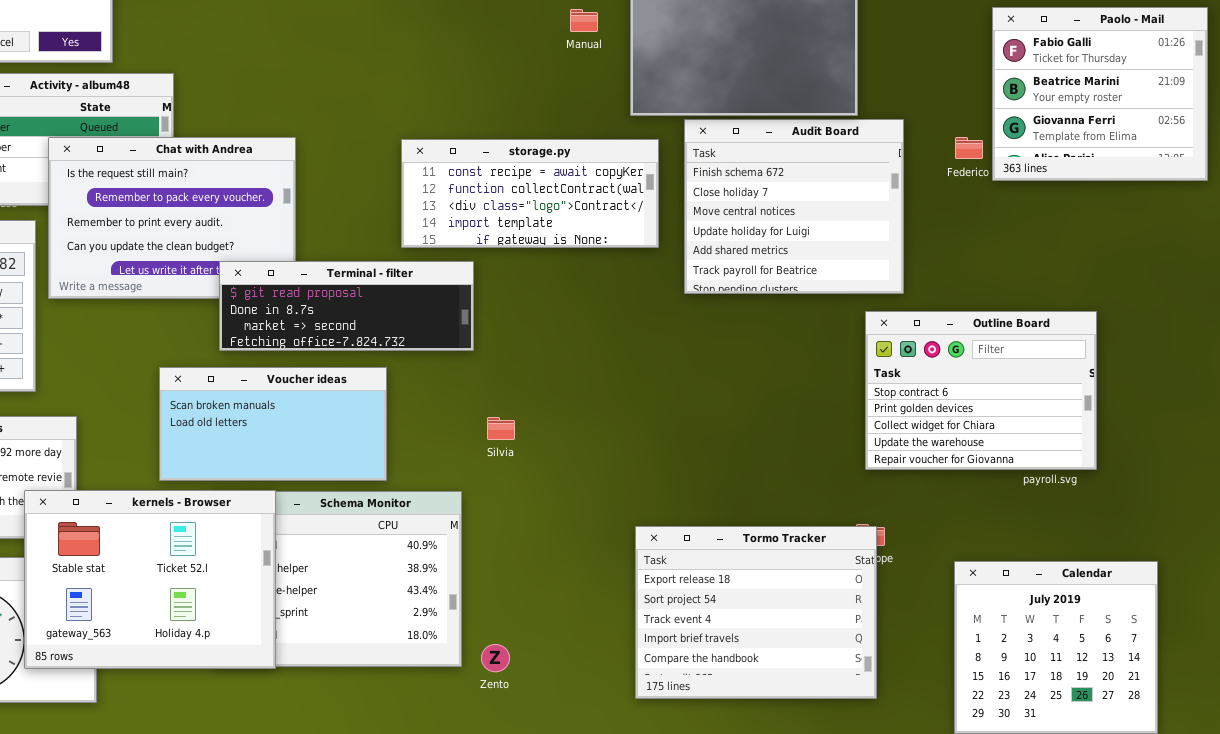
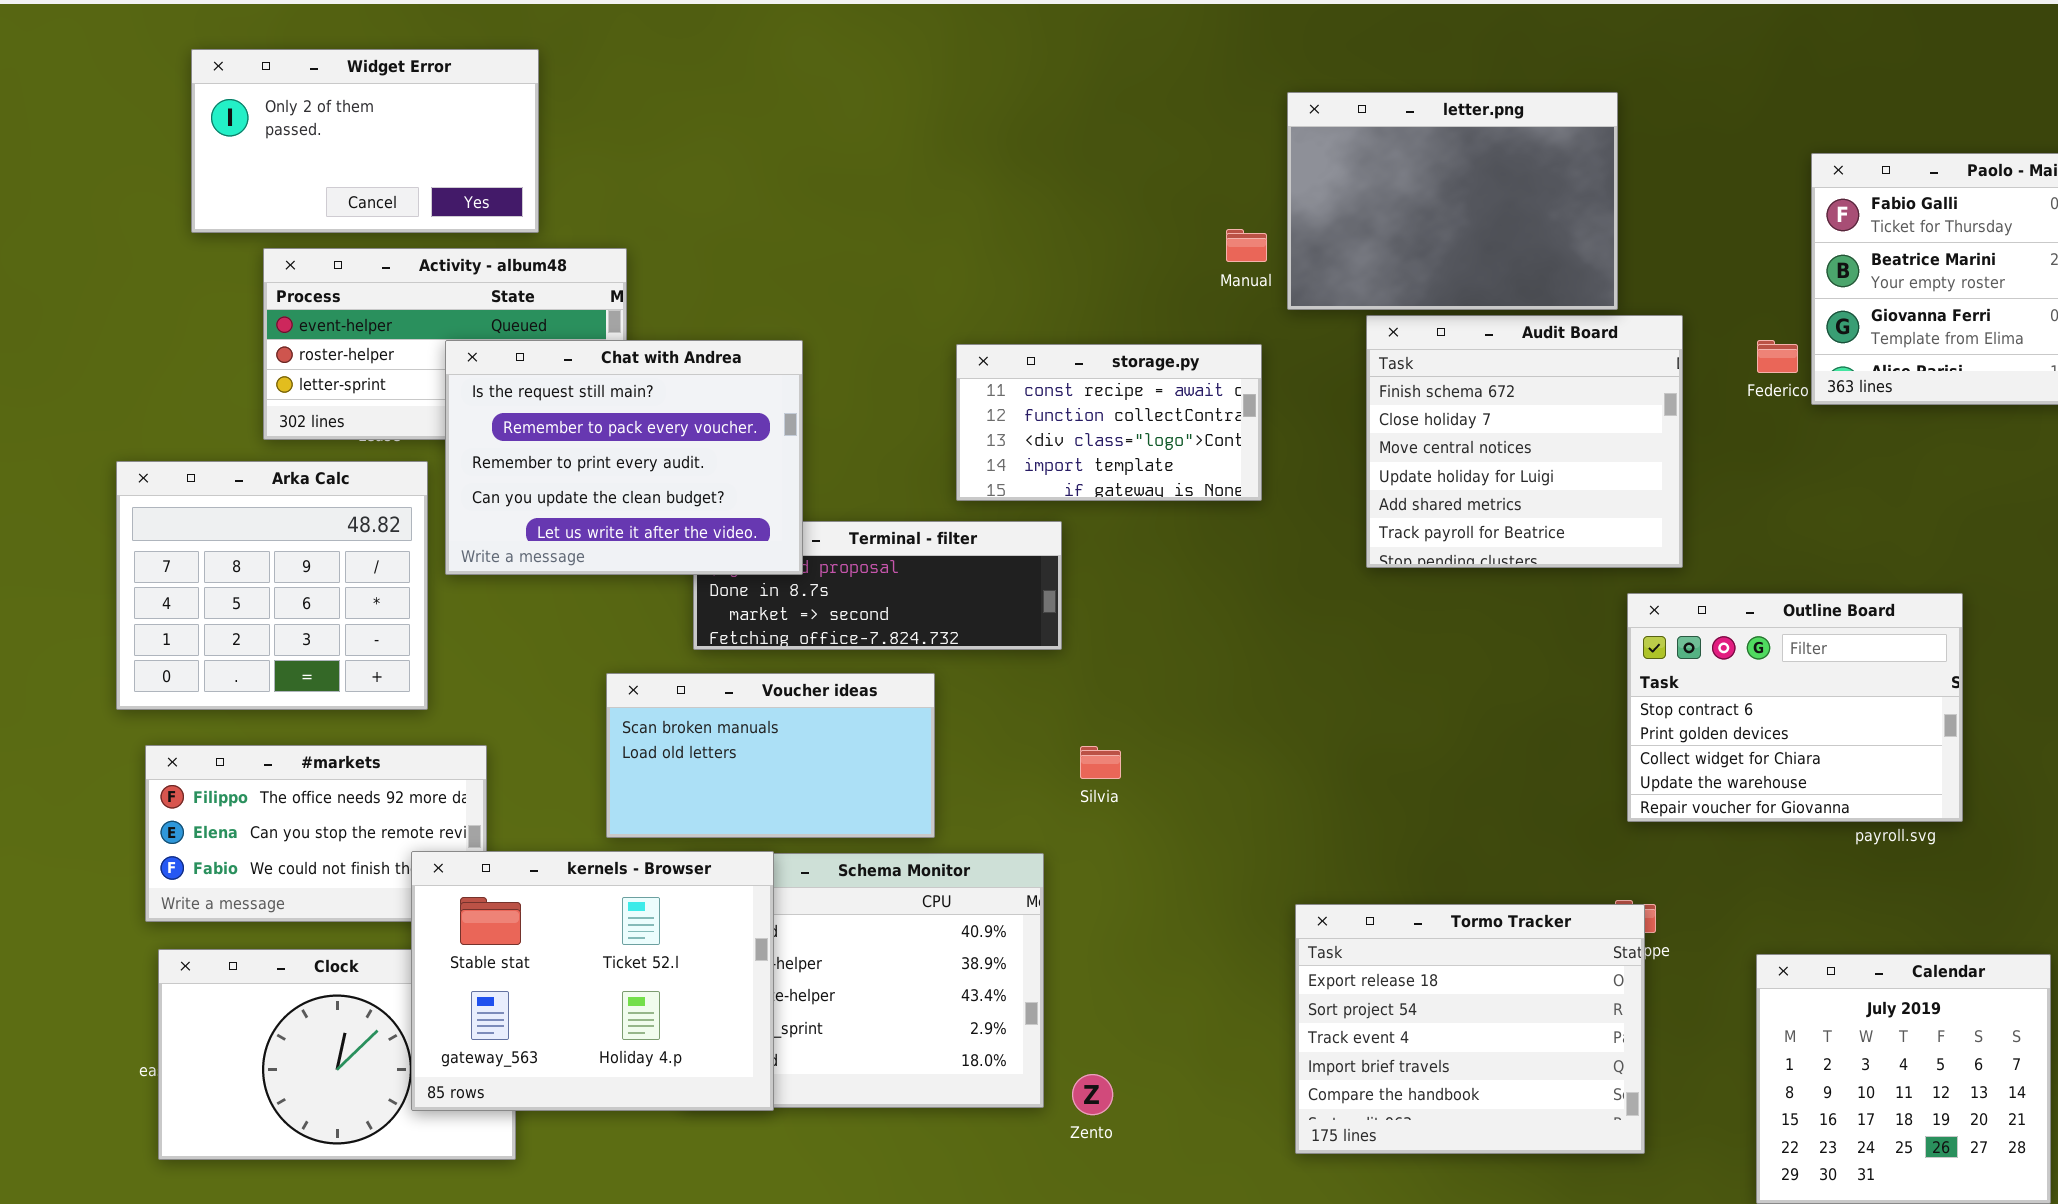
Manual: [570,9,598,32] -> [1226,229,1267,262], moved
Chat with Andrea: [48,137,296,299] -> [445,340,803,575], raised
storage.py: [401,139,659,248] -> [956,344,1262,501], resized

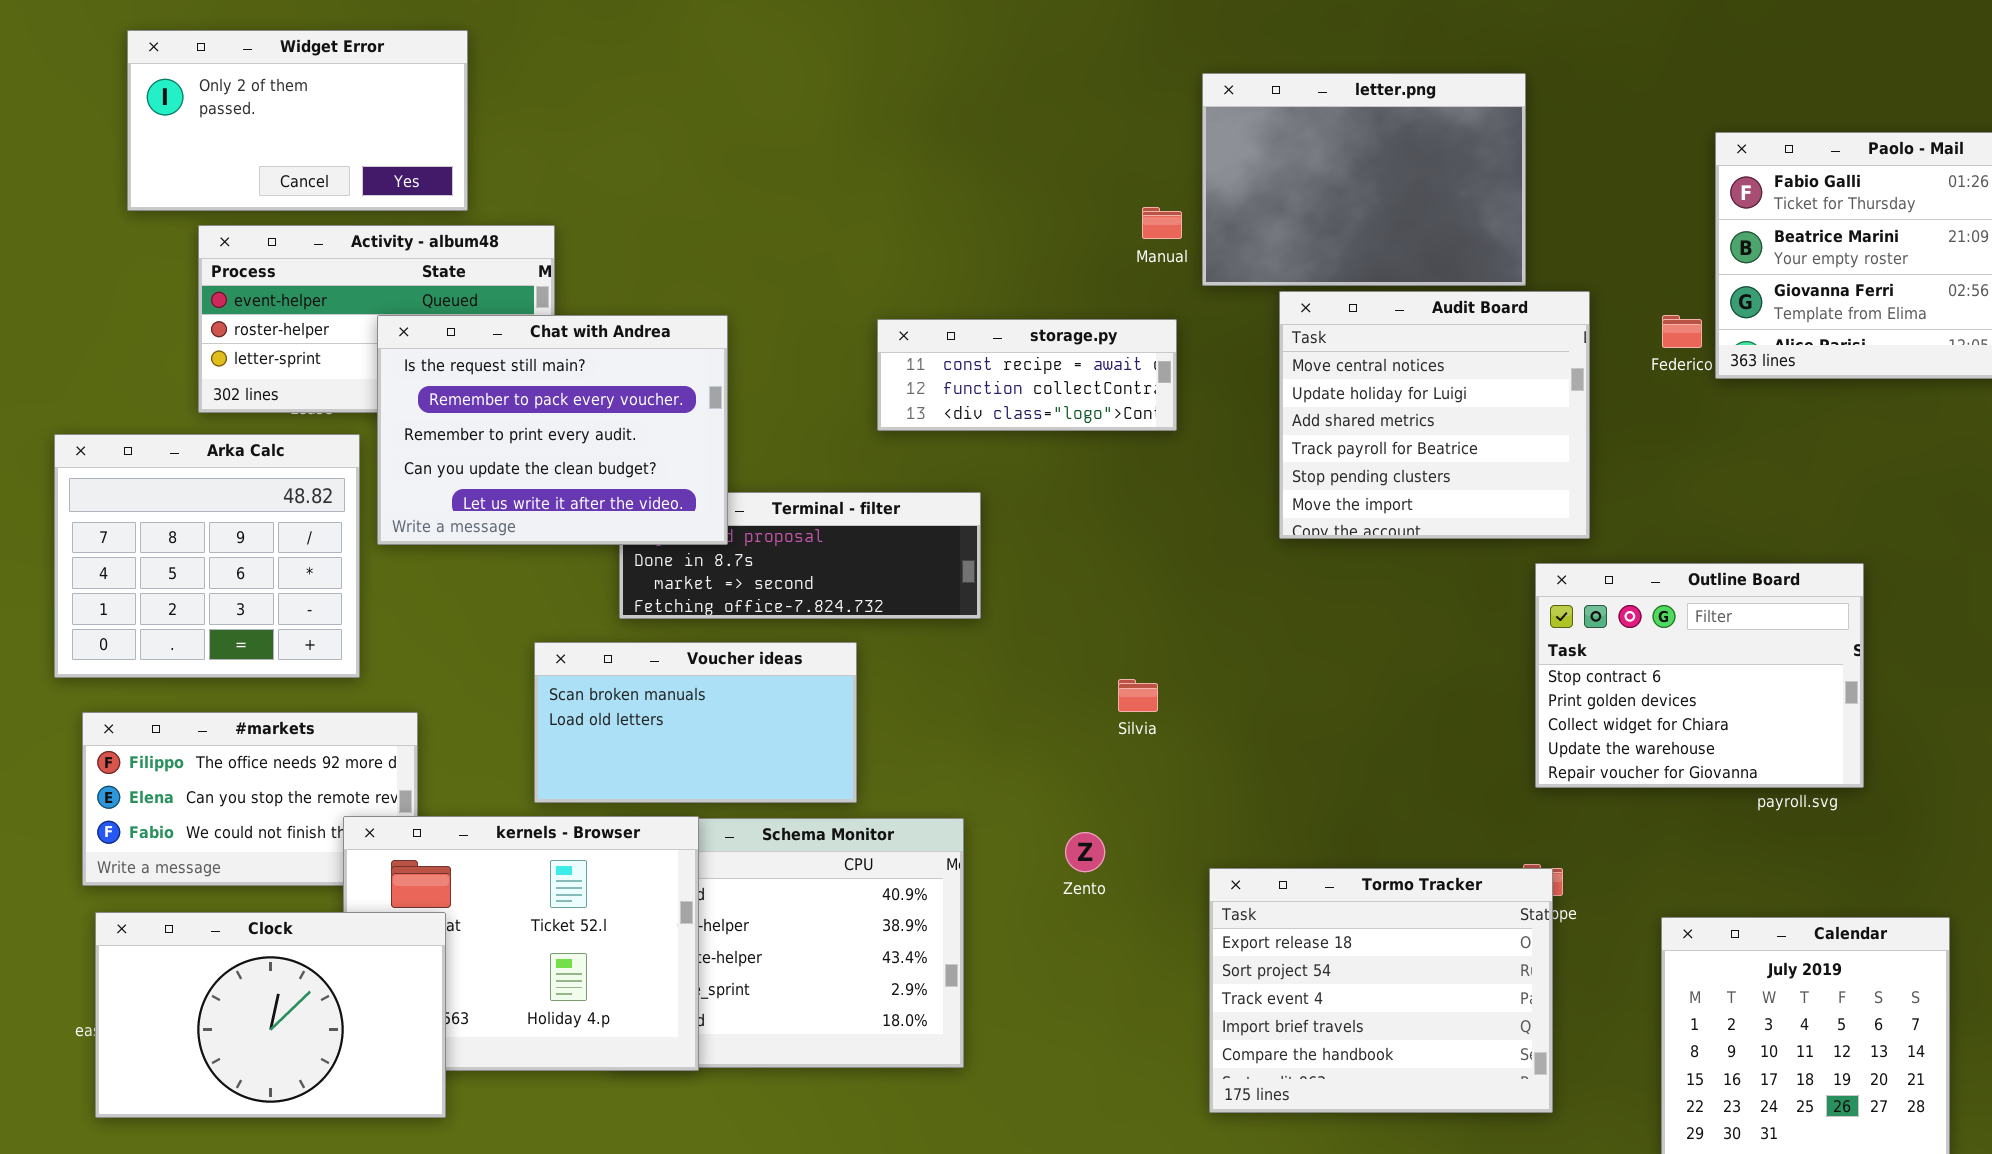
Audit Board: [1366,315,1683,568] -> [1279,291,1590,539], scrolled down 2 rows
storage.py: [956,344,1262,501] -> [877,319,1177,431], resized
Silvia: [1080,746,1121,779] -> [1118,679,1158,712], moved
Clock: [158,949,516,1160] -> [95,912,446,1118], raised
Zento: [1072,1074,1113,1115] -> [1065,832,1105,872], moved

